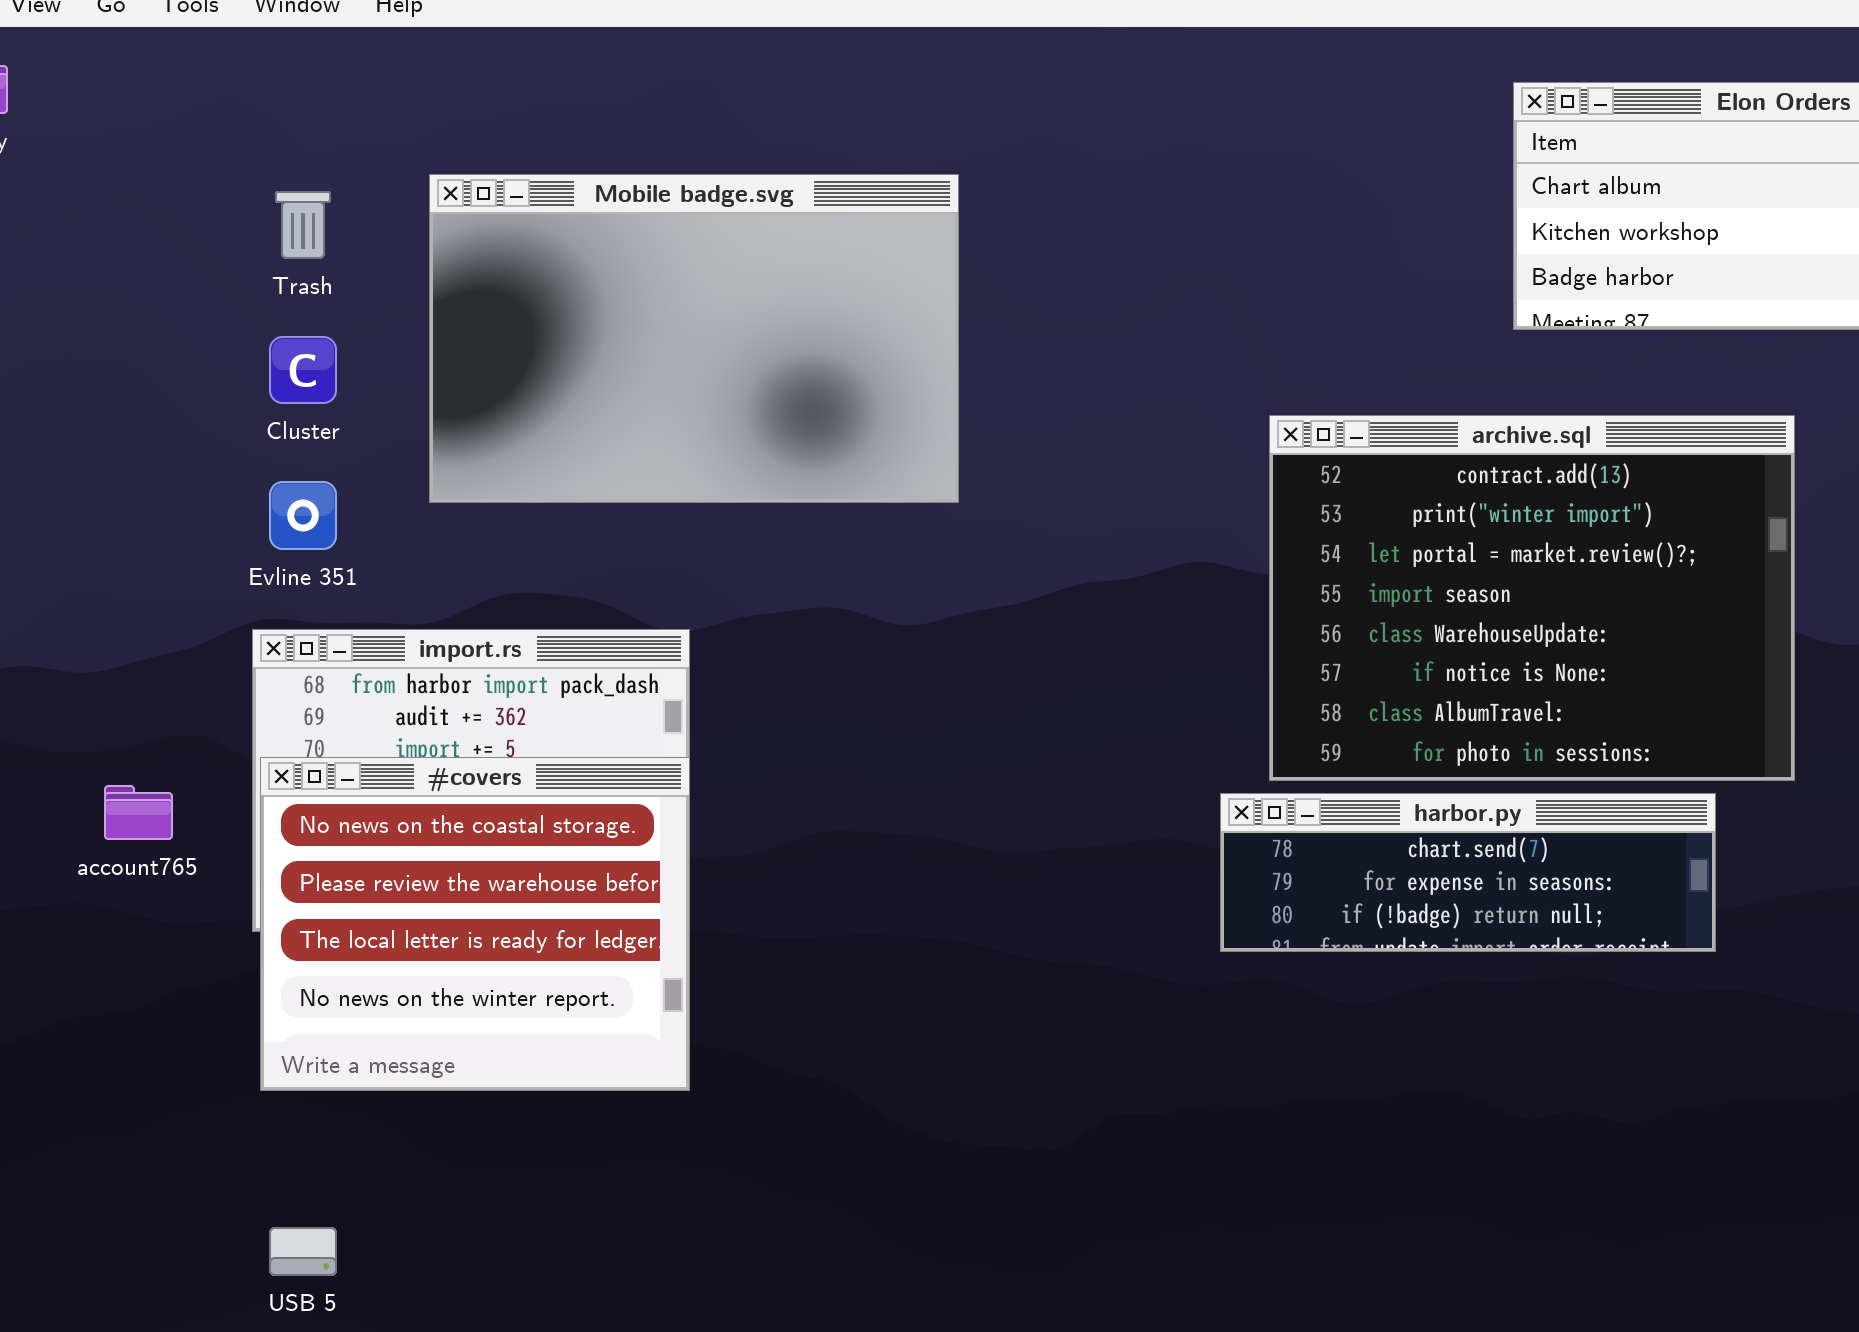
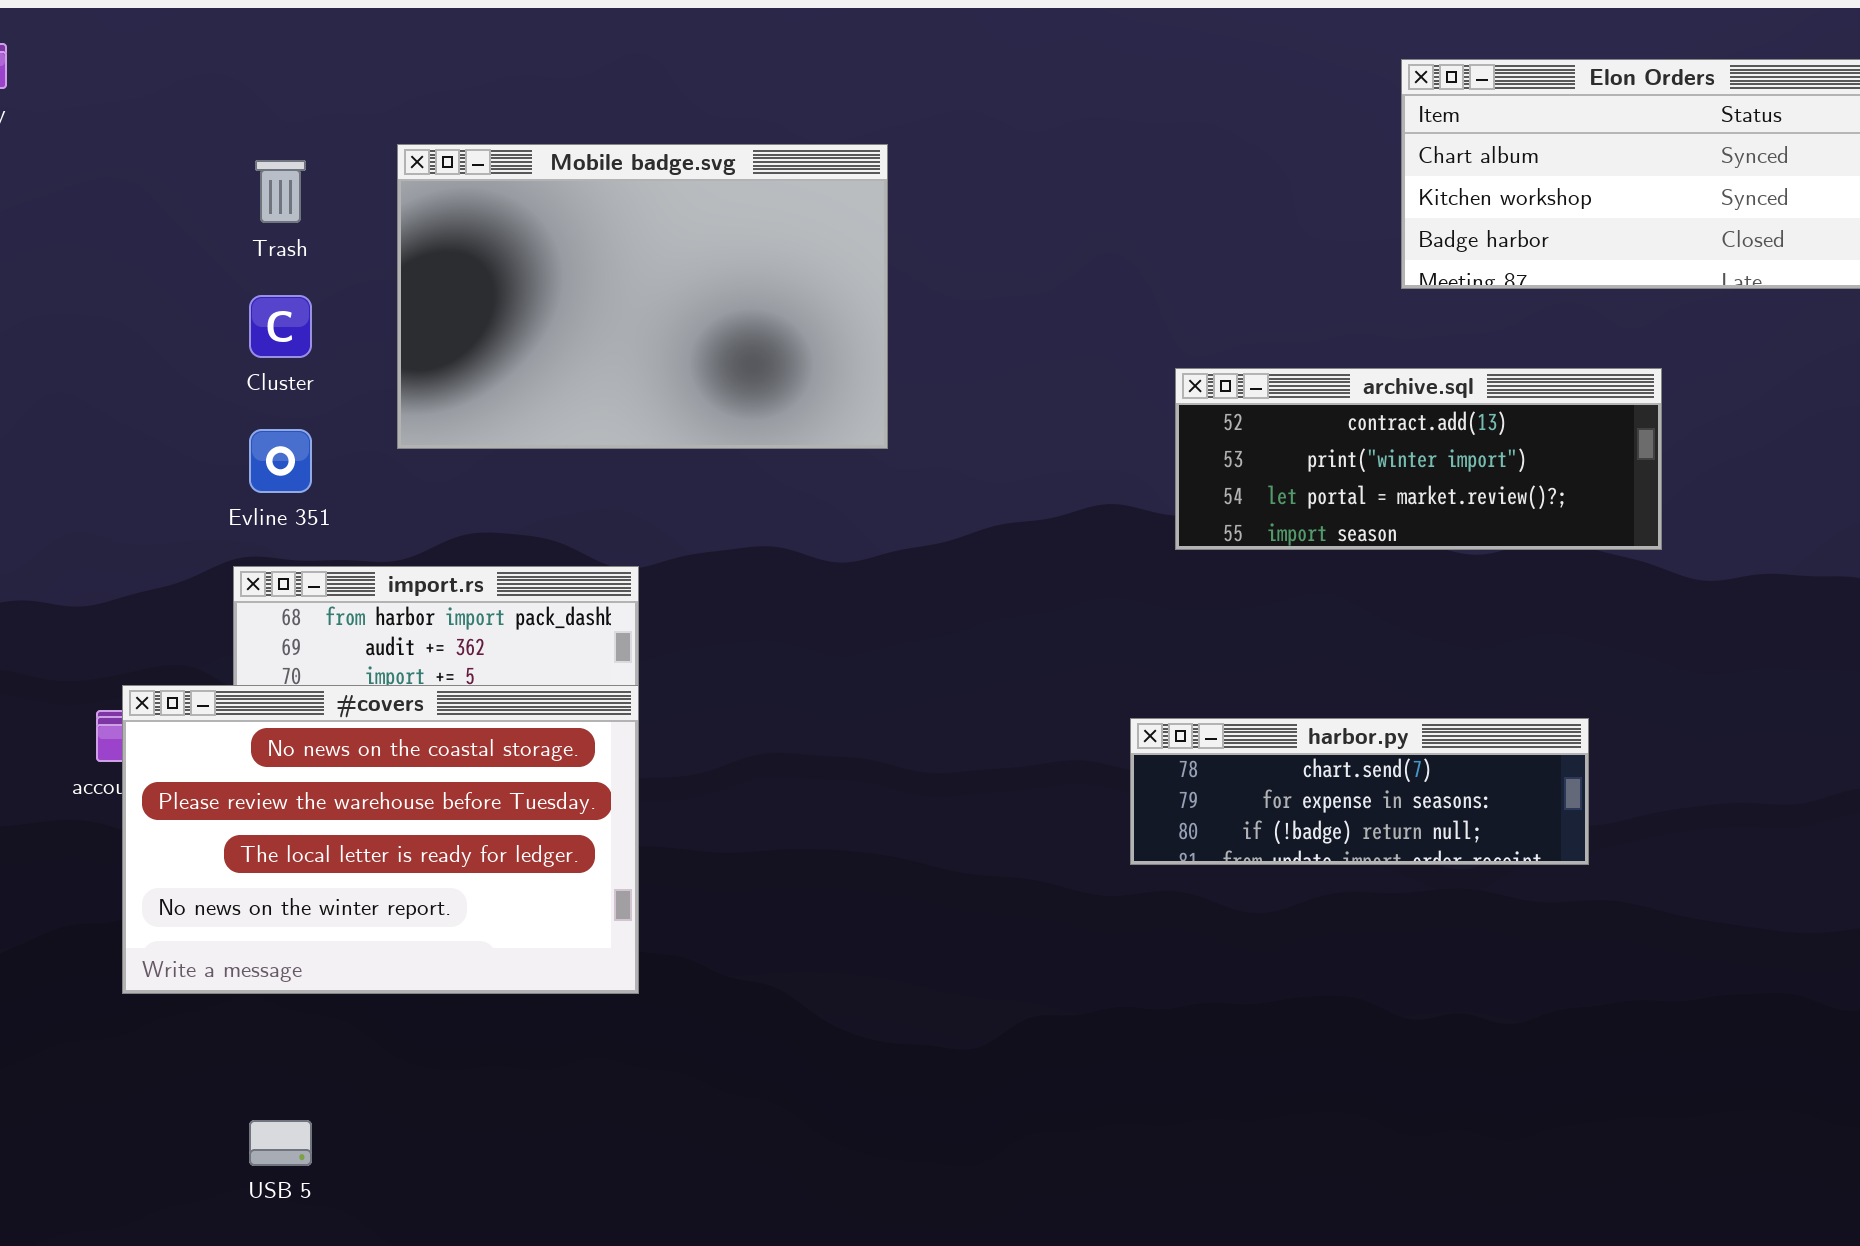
archive.sql: [1269,415,1795,781] -> [1175,368,1662,550], resized
#covers: [260,757,690,1091] -> [122,685,639,994], resized

